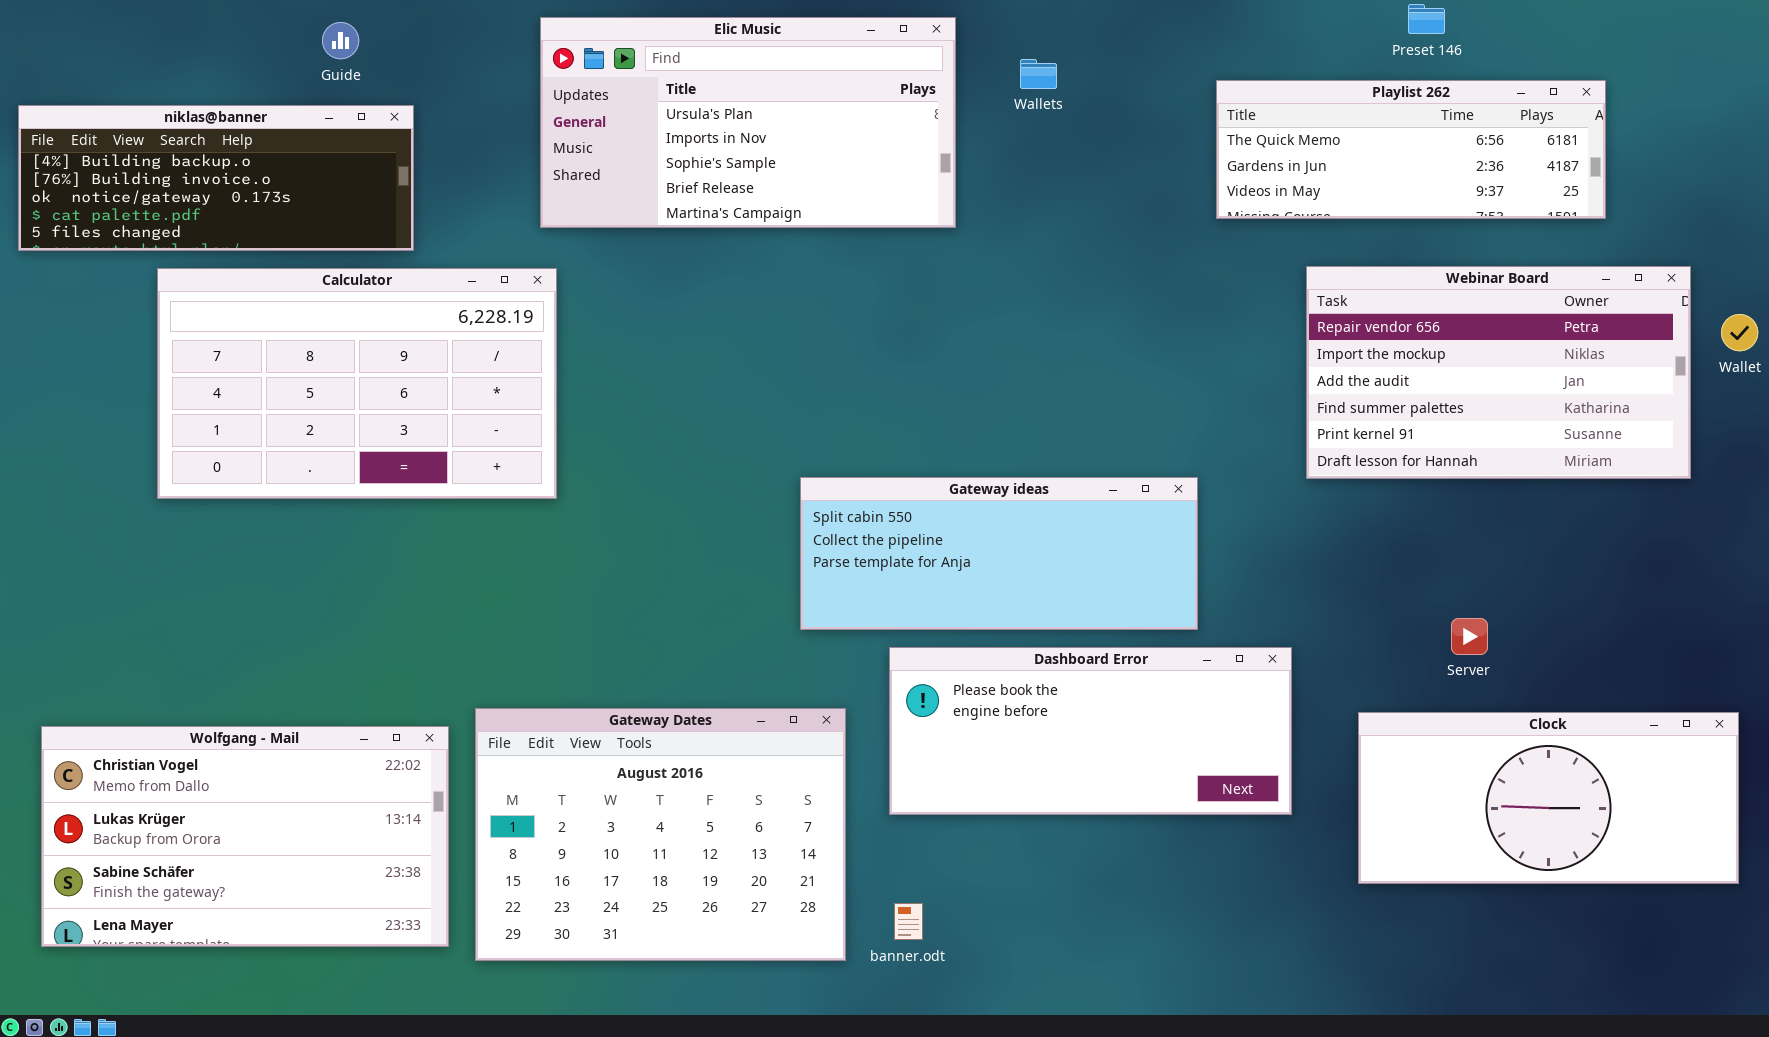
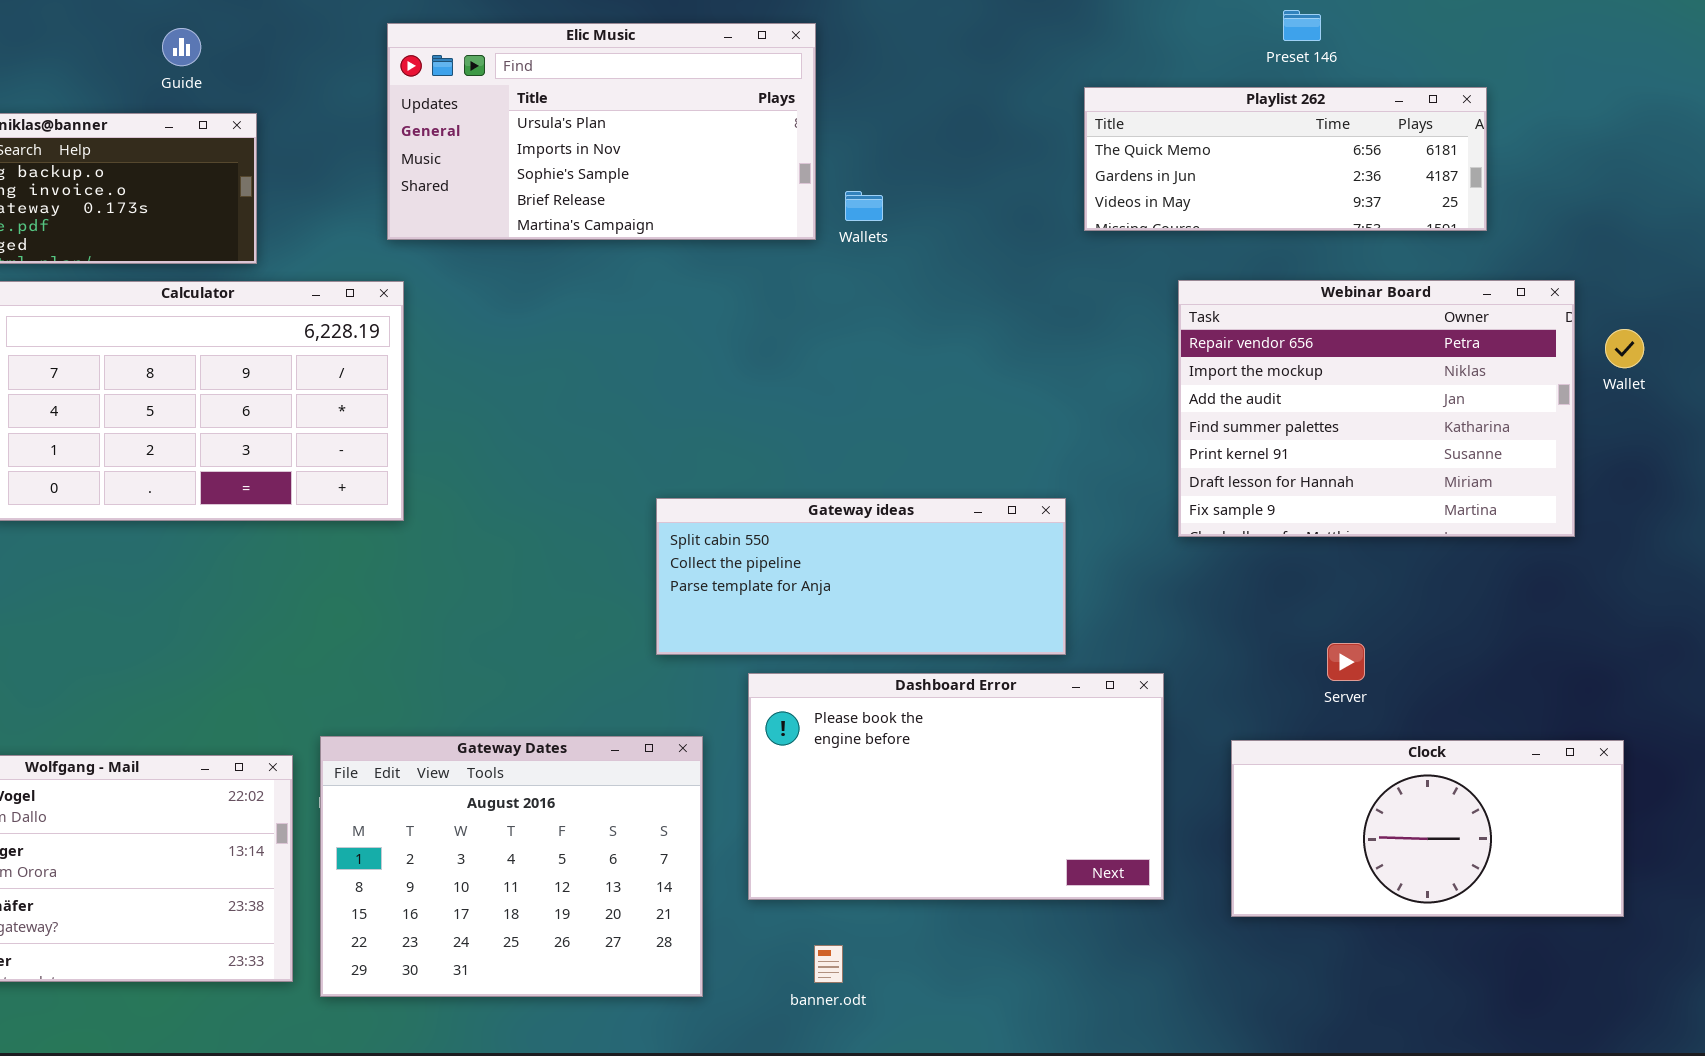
Wallets: [1020,59,1057,89] -> [845,191,883,221], moved
Webinar Board: [1306,266,1691,479] -> [1178,280,1575,537], resized
Dashboard Error: [889,647,1292,815] -> [748,673,1164,900], resized
banner.odt: [894,903,923,940] -> [814,945,843,983], moved

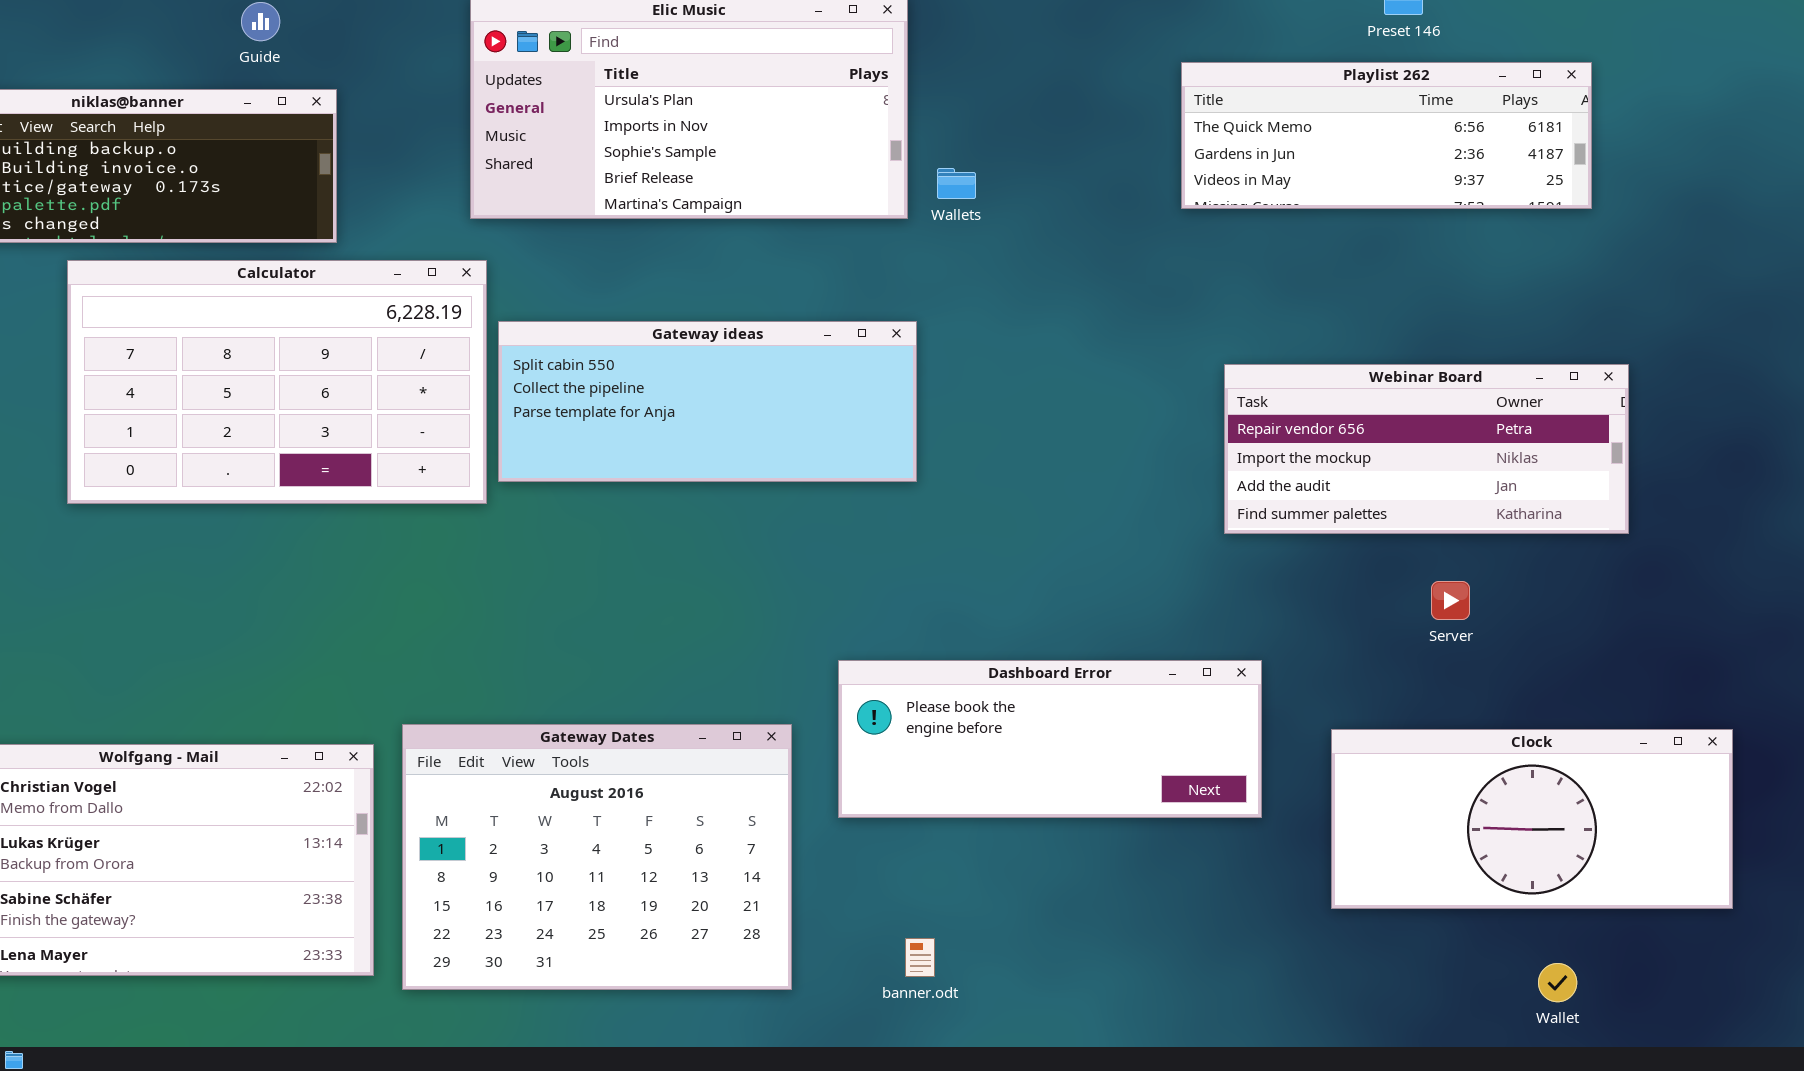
Webinar Board: [1178,280,1575,537] -> [1224,364,1629,534], moved, resized
Wallet: [1605,329,1644,368] -> [1538,963,1577,1002], moved
Gateway ideas: [656,498,1066,655] -> [498,321,917,482], moved
Server: [1327,643,1365,681] -> [1431,581,1470,620], moved
Dashboard Error: [748,673,1164,900] -> [838,660,1262,818], resized

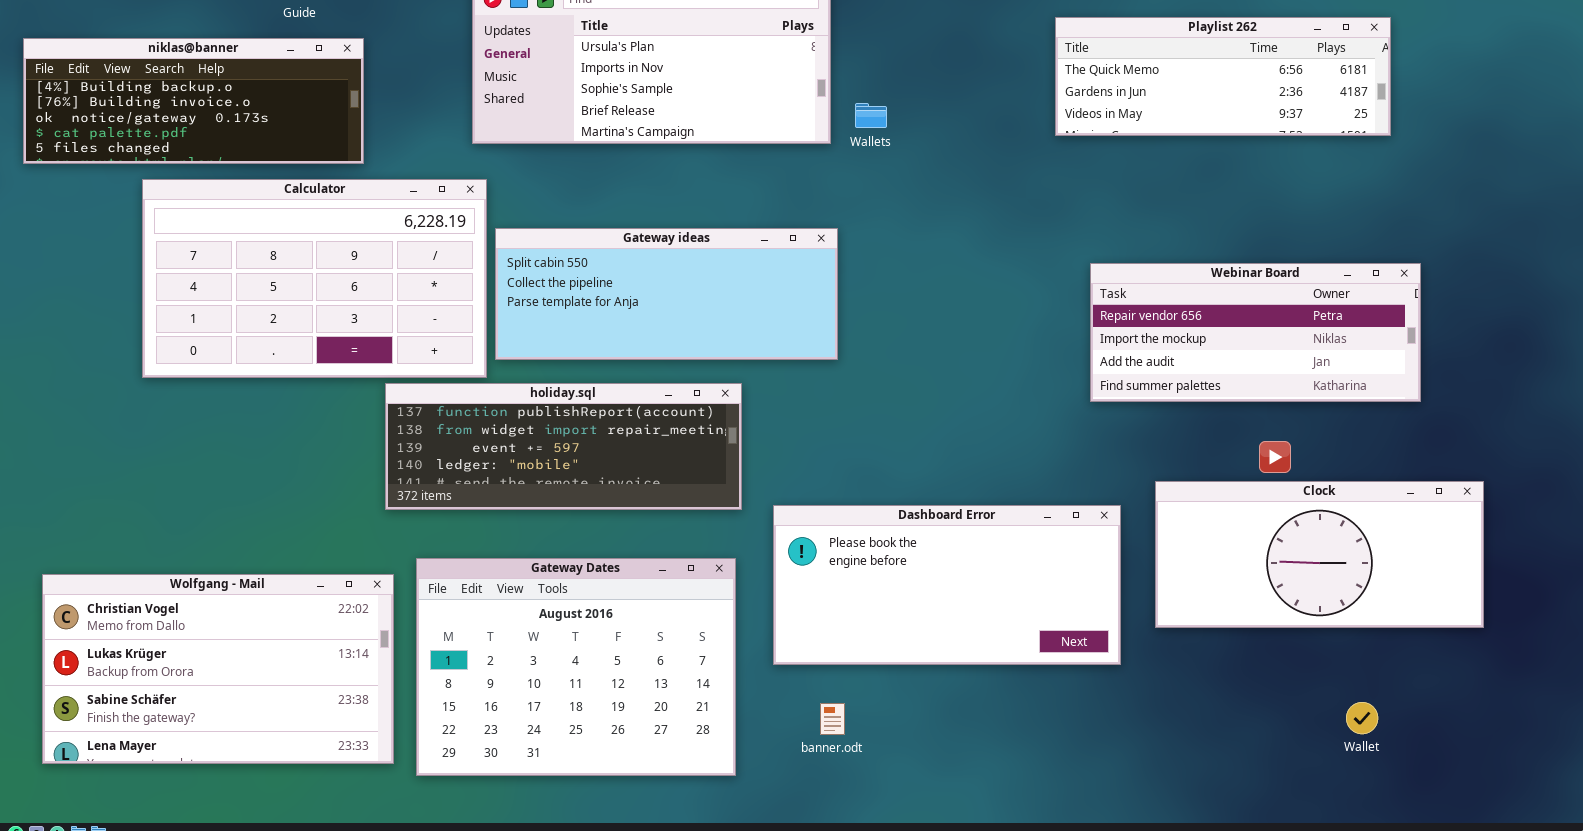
holiday.sql: none -> [385,383,742,510], opened
Dashboard Error: [838,660,1262,818] -> [773,505,1121,665], resized
Clock: [1331,729,1733,909] -> [1155,481,1484,628], moved
banner.odt: [905,938,935,977] -> [820,703,845,735], moved
Wallet: [1538,963,1577,1002] -> [1346,702,1378,734], moved

